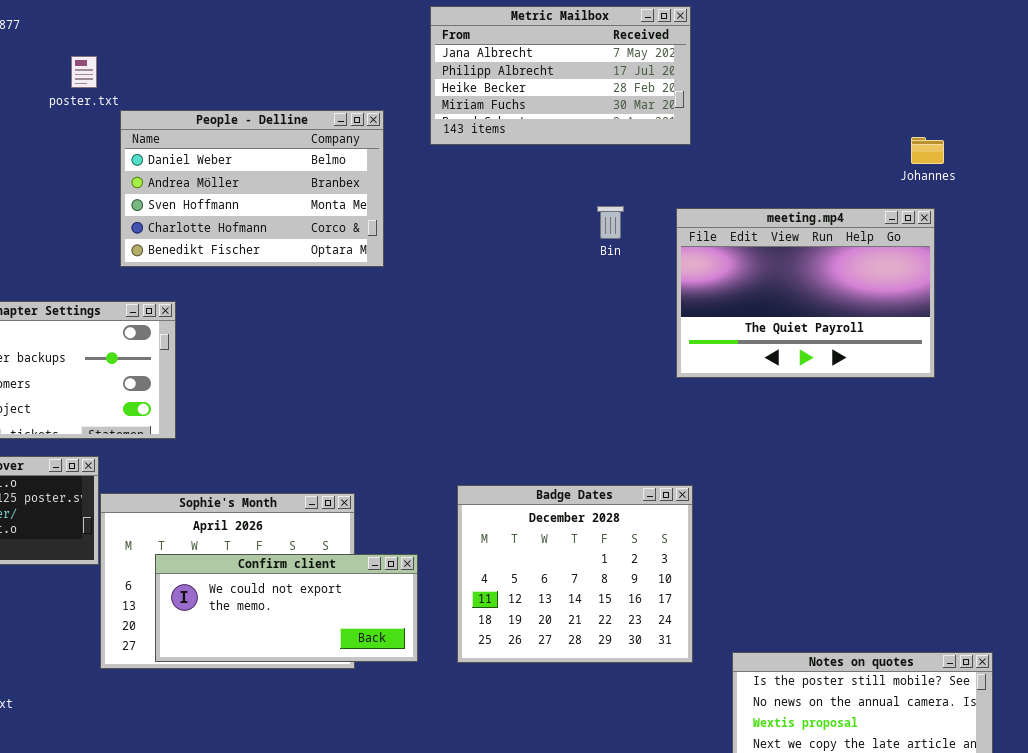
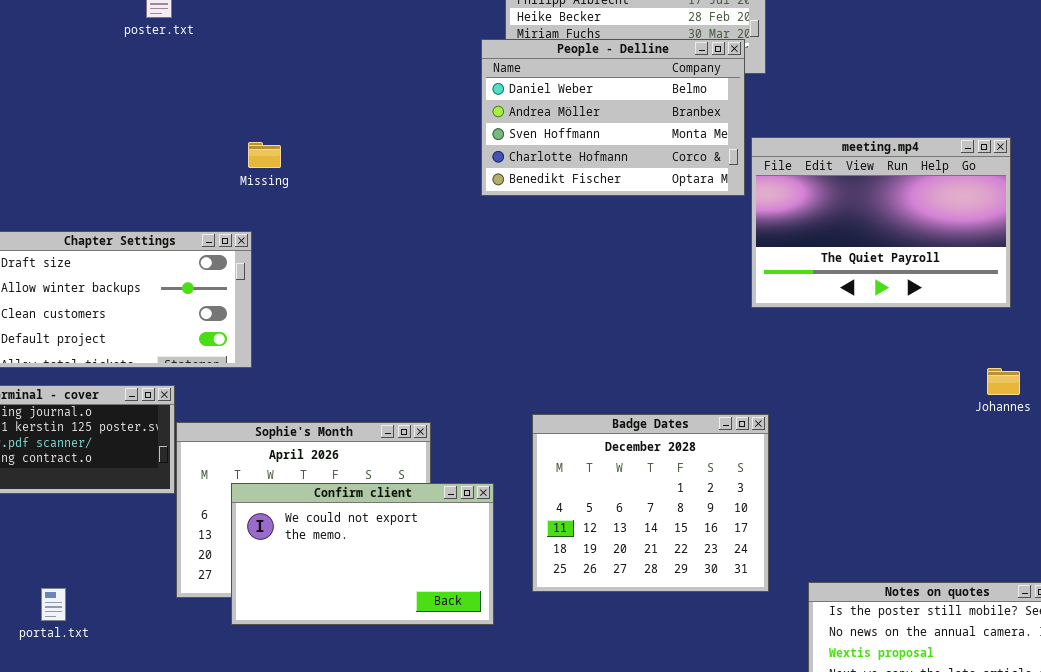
People - Delline: [120,110,384,267] -> [481,39,745,196], moved
Johannes: [911,137,944,164] -> [987,368,1020,395], moved
Confirm client: [155,554,418,662] -> [231,483,494,625], resized

